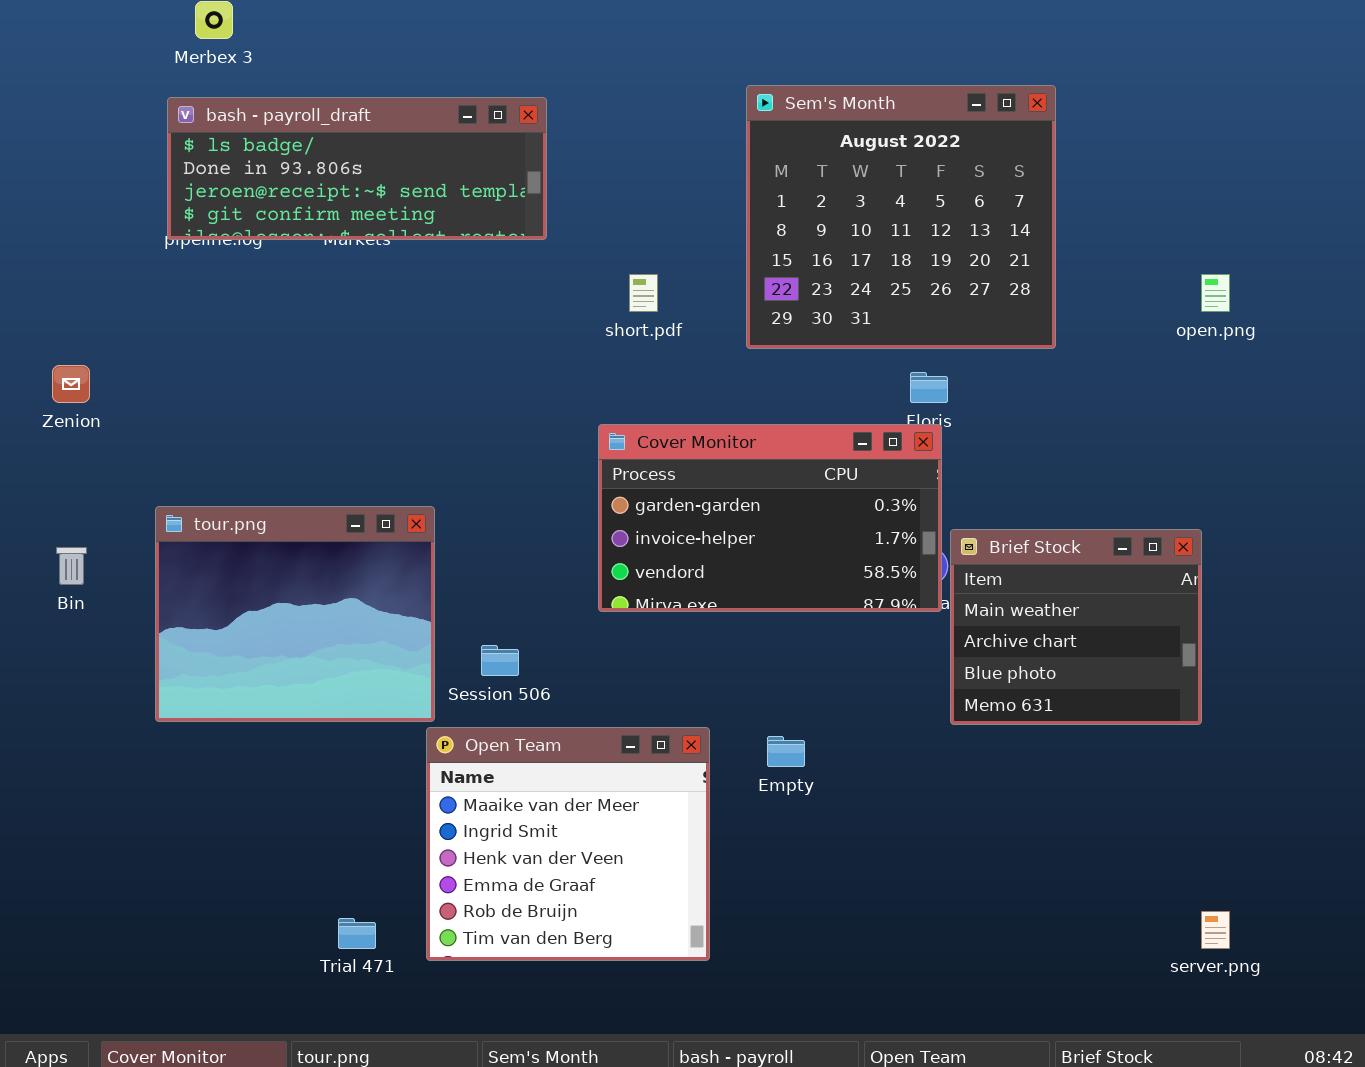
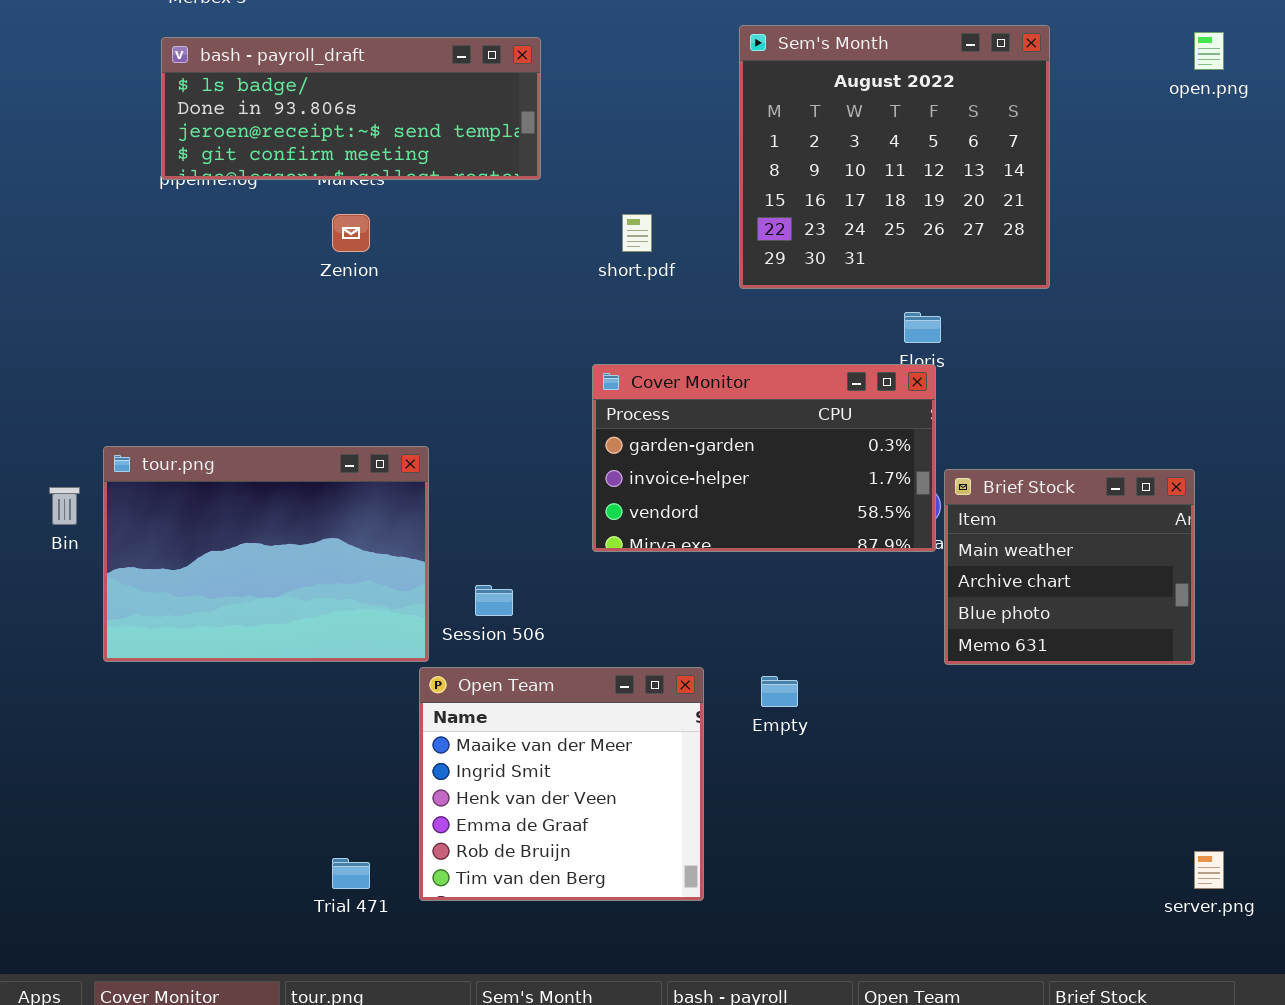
open.png: [1201,274,1230,312] -> [1194,32,1224,70], moved
Zenion: [52,365,90,403] -> [332,214,370,252], moved
tour.png: [155,506,435,722] -> [103,446,429,662], resized

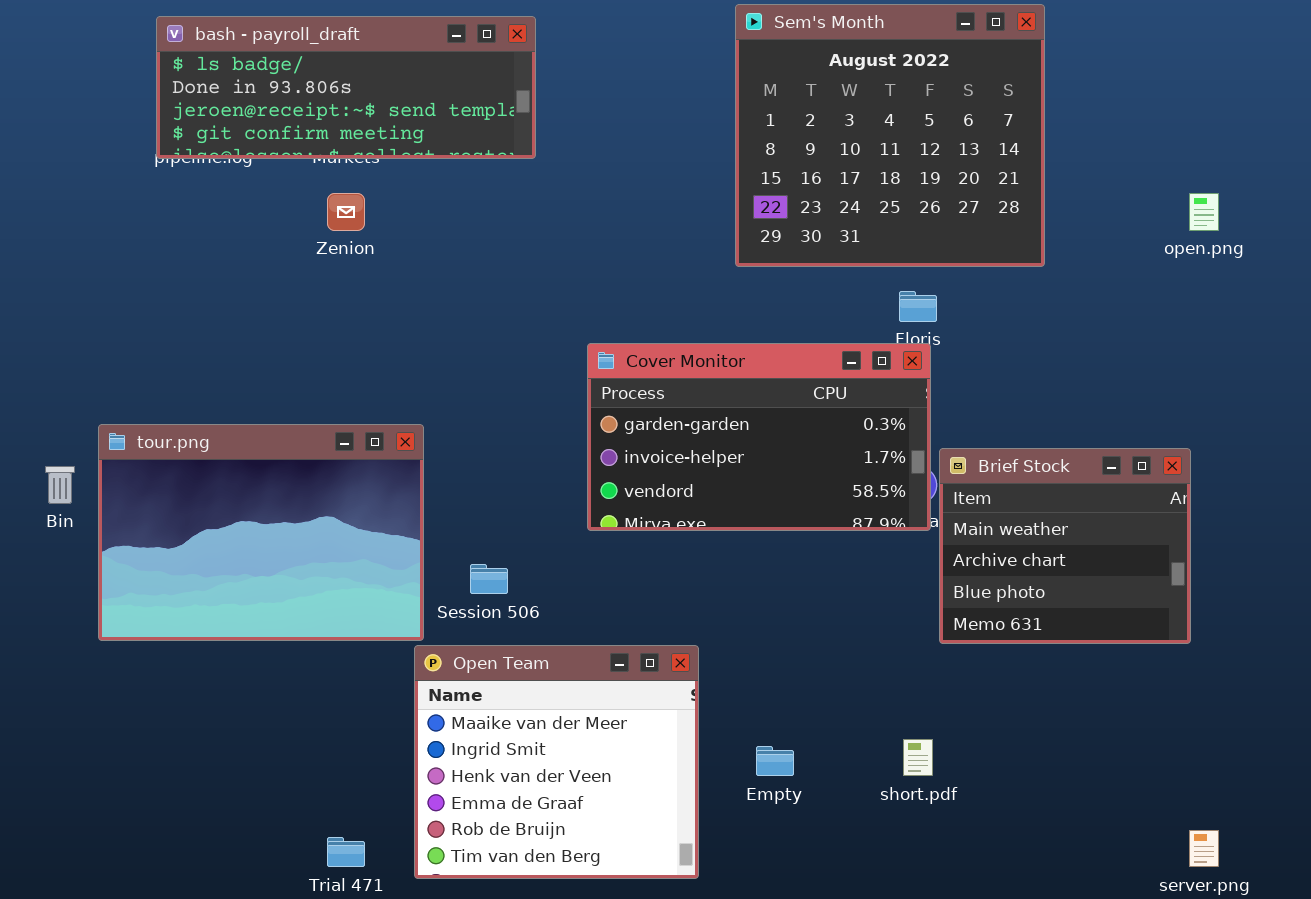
open.png: [1194,32,1224,70] -> [1189,193,1219,231], moved
short.pdf: [622,214,652,252] -> [903,739,933,776], moved
Empty: [761,676,798,707] -> [756,746,794,776], moved

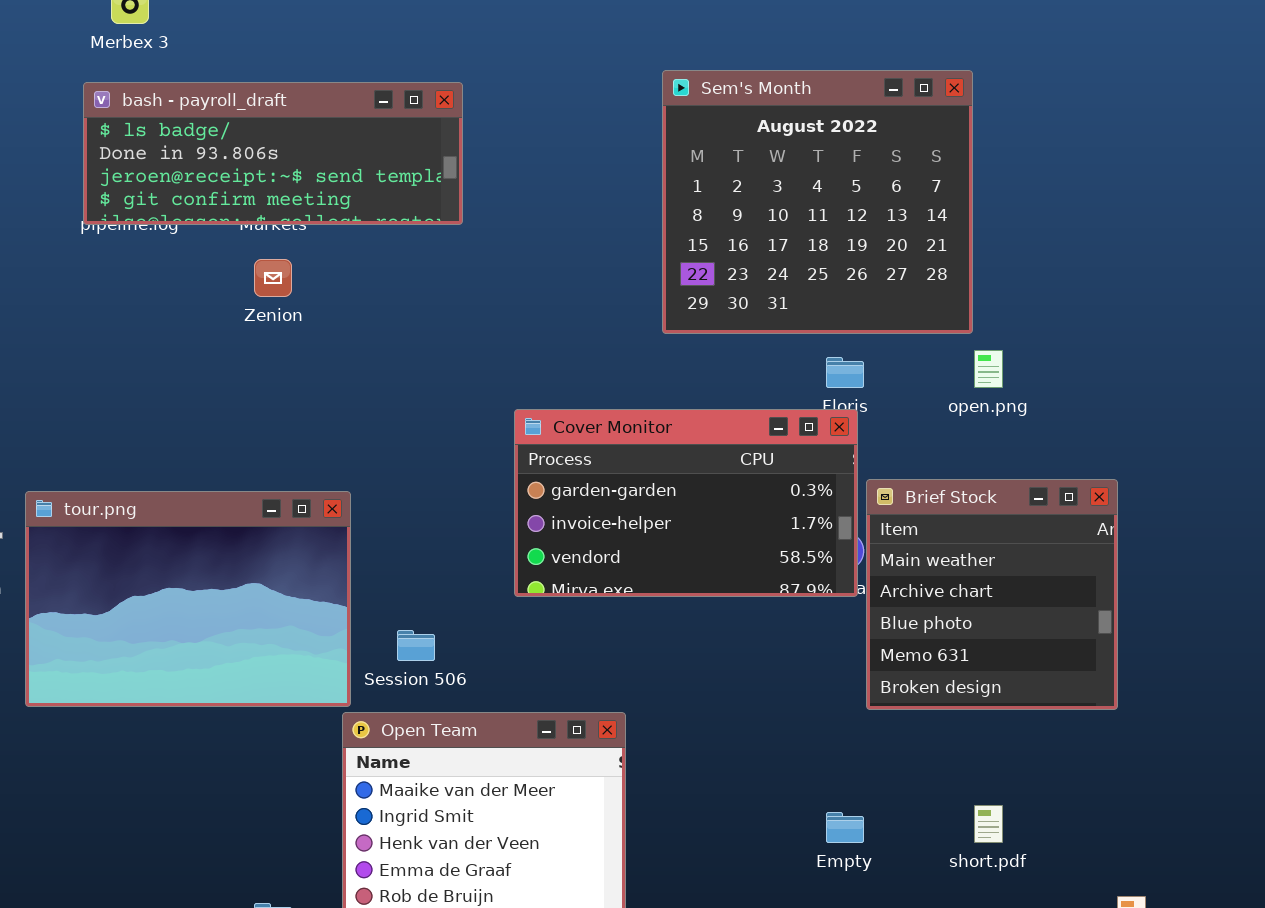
open.png: [1189,193,1219,231] -> [974,350,1003,388], moved
Brief Stock: [939,448,1191,644] -> [866,479,1118,710], resized
short.pdf: [903,739,933,776] -> [974,805,1003,843], moved
Empty: [756,746,794,776] -> [826,812,864,843], moved

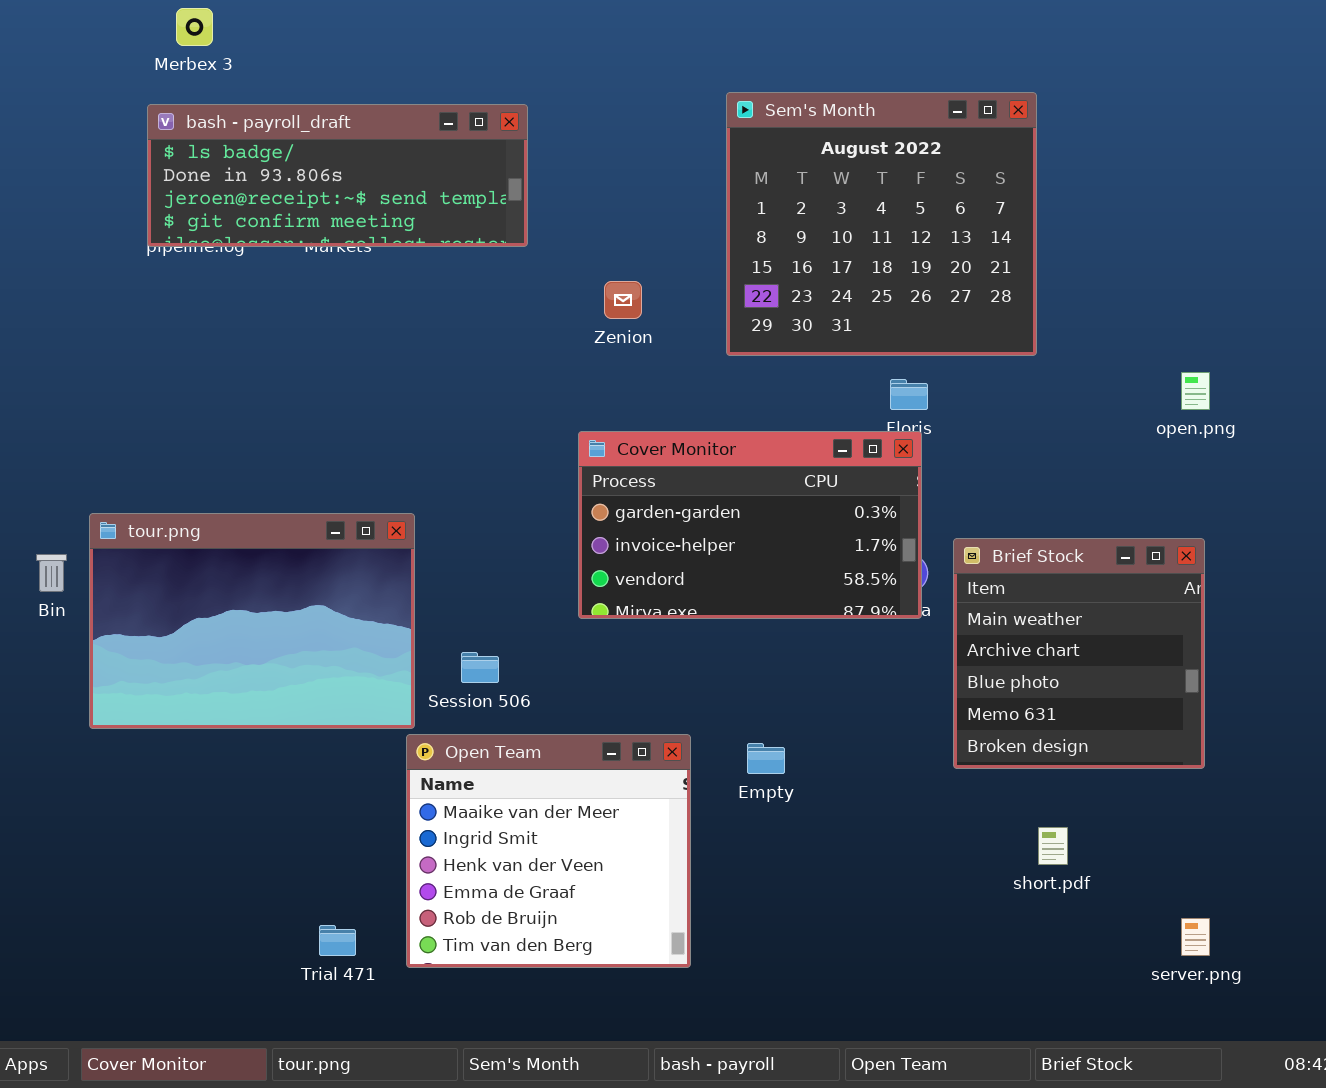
Zenion: [254,259,292,297] -> [604,281,642,319], moved
open.png: [974,350,1003,388] -> [1181,372,1210,410], moved
Brief Stock: [866,479,1118,710] -> [953,538,1205,769], moved
Empty: [826,812,864,843] -> [747,743,785,774], moved

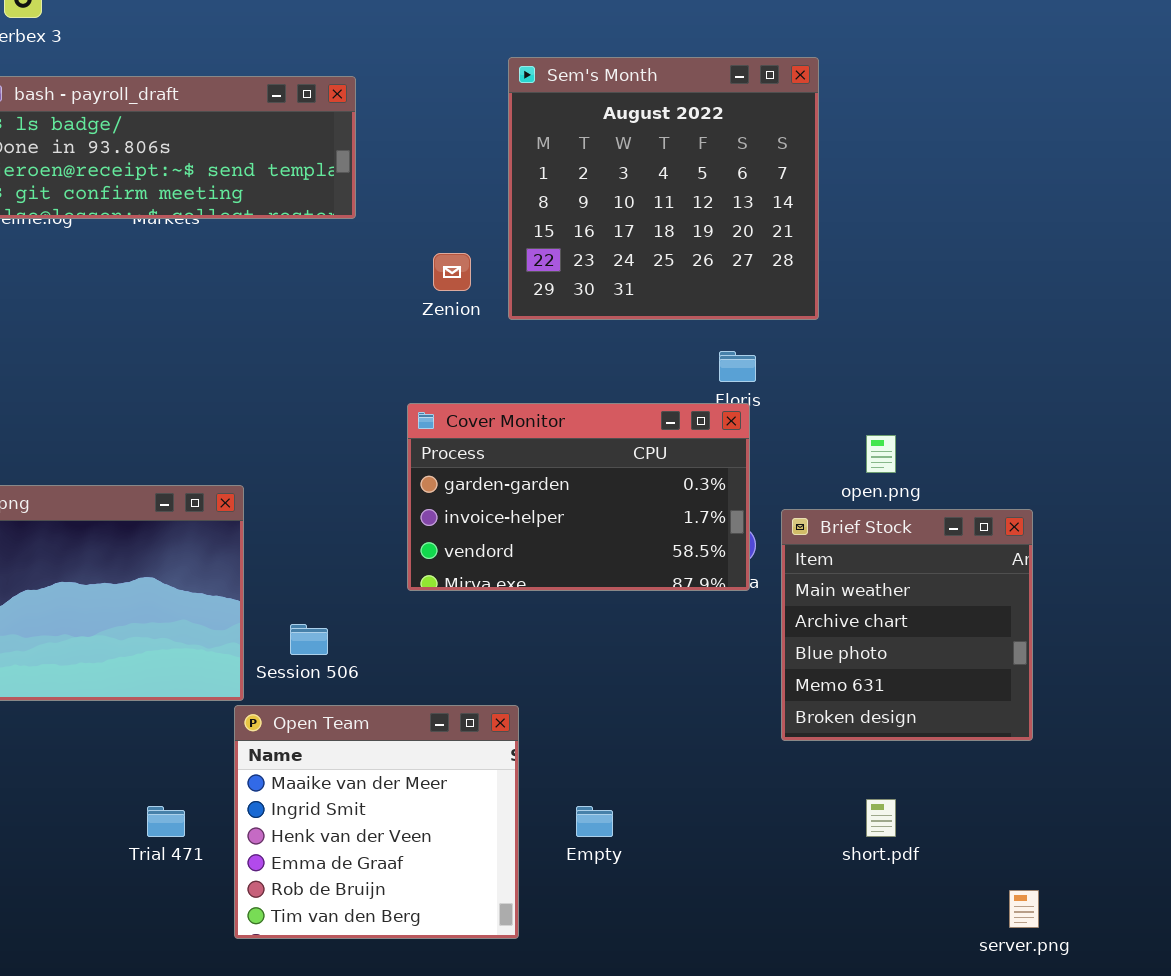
Sem's Month: [726,92,1037,356] -> [508,57,819,320], moved
open.png: [1181,372,1210,410] -> [866,435,896,473], moved
Empty: [747,743,785,774] -> [576,806,613,837], moved
Trial 471: [319,925,356,956] -> [147,806,185,837], moved

